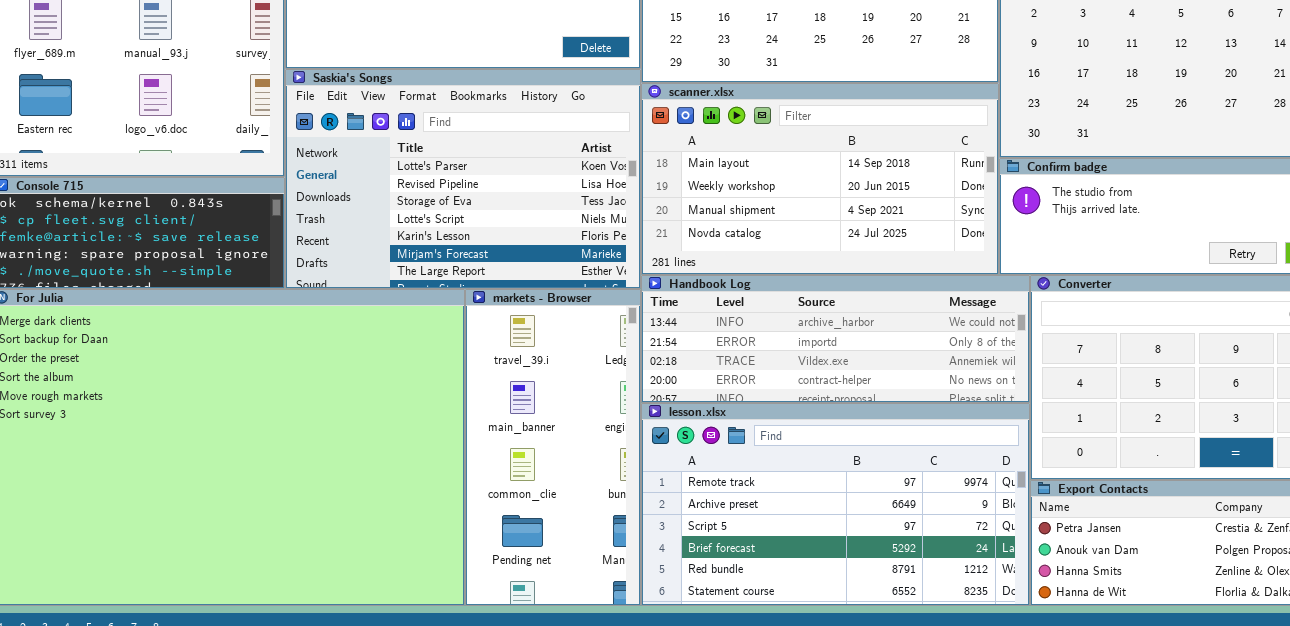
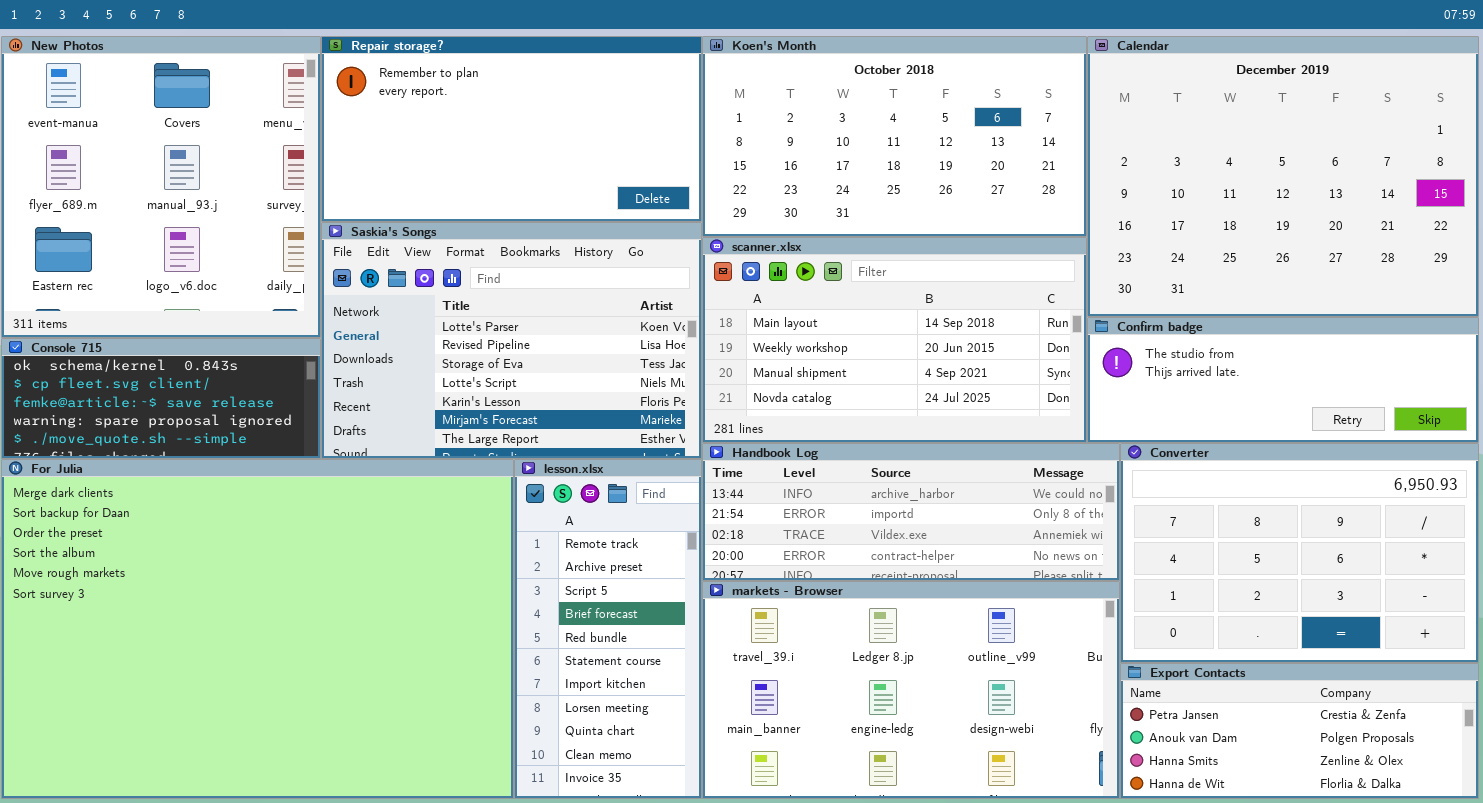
markets - Browser: [465,289,641,606] -> [702,581,1120,799], moved, resized
lesson.xlsx: [641,403,1030,606] -> [514,459,702,799], moved, resized

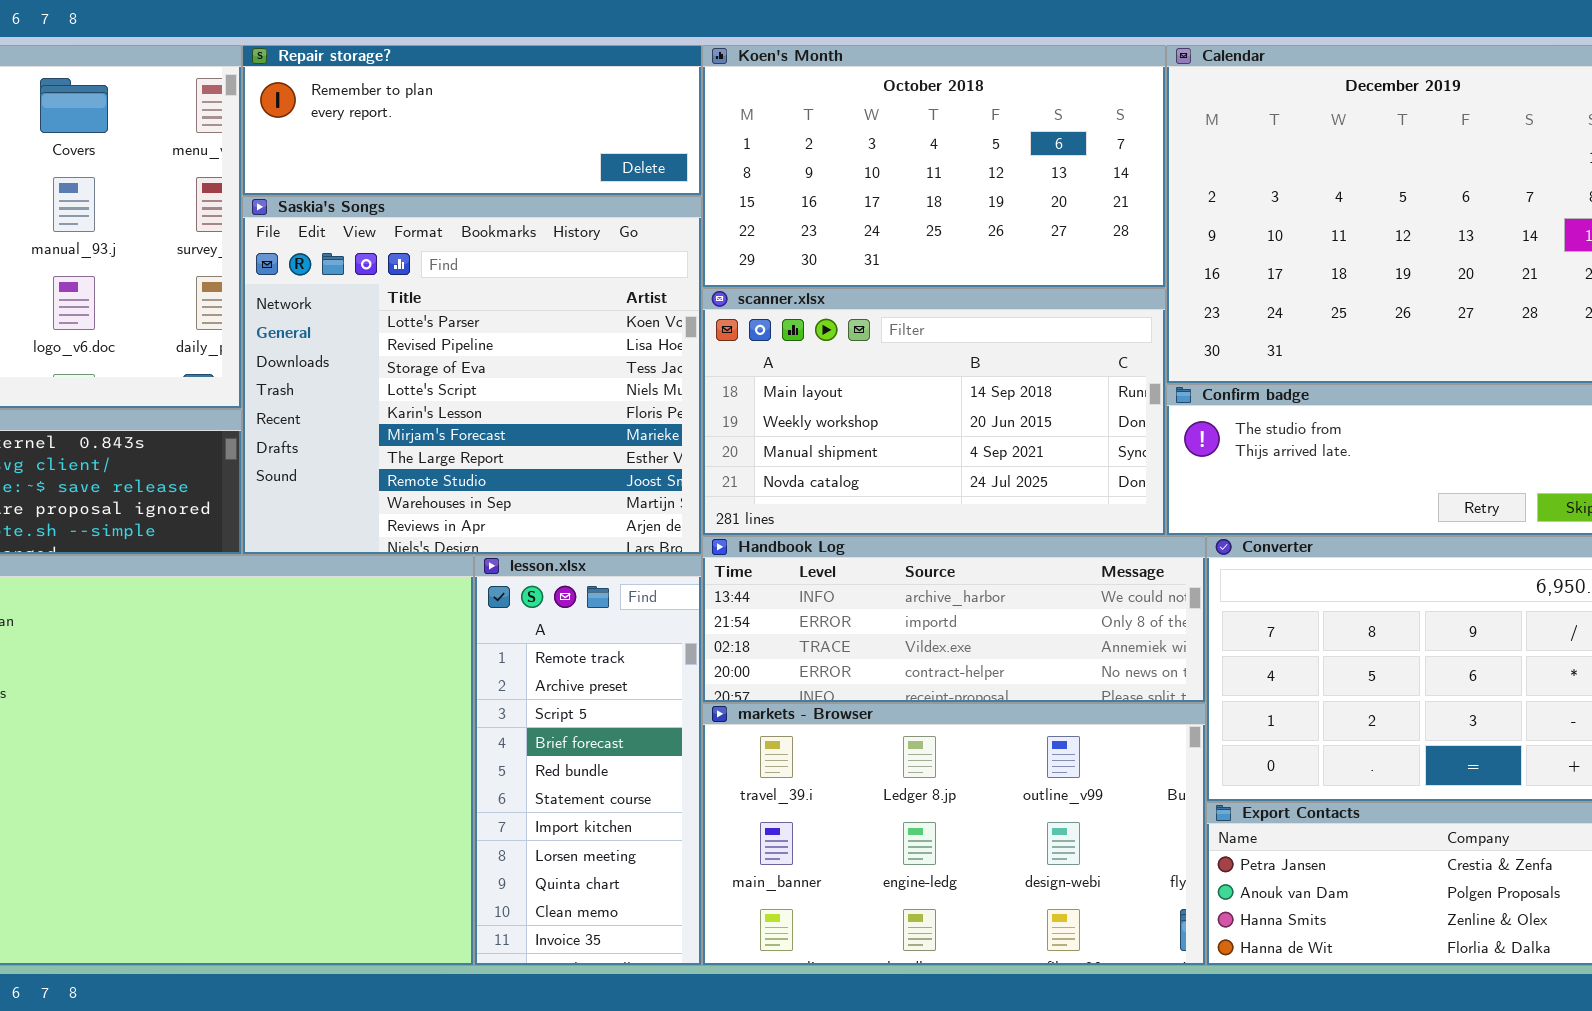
Repair storage?: [321,36,702,222] -> [242,45,702,196], resized
Saskia's Songs: [321,222,702,459] -> [242,196,702,555], resized

